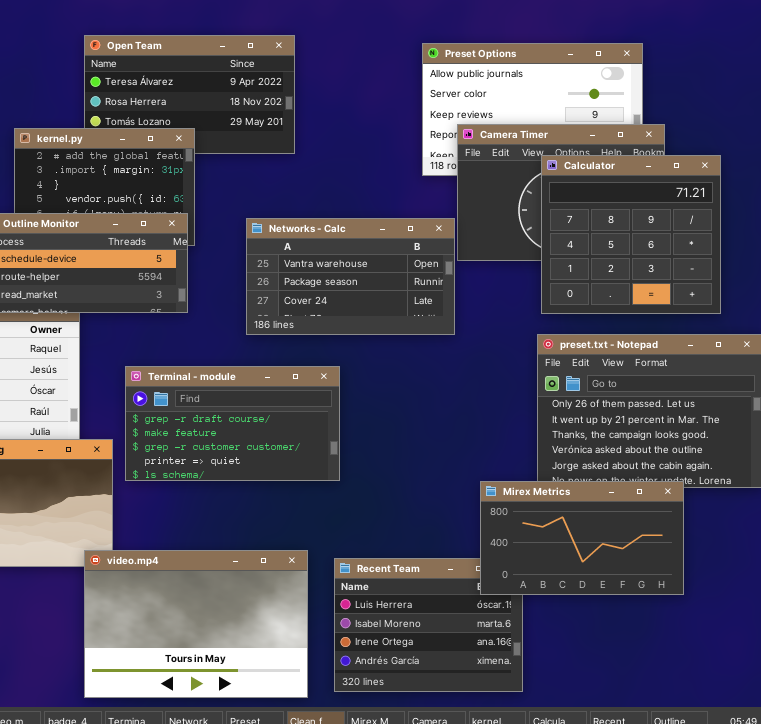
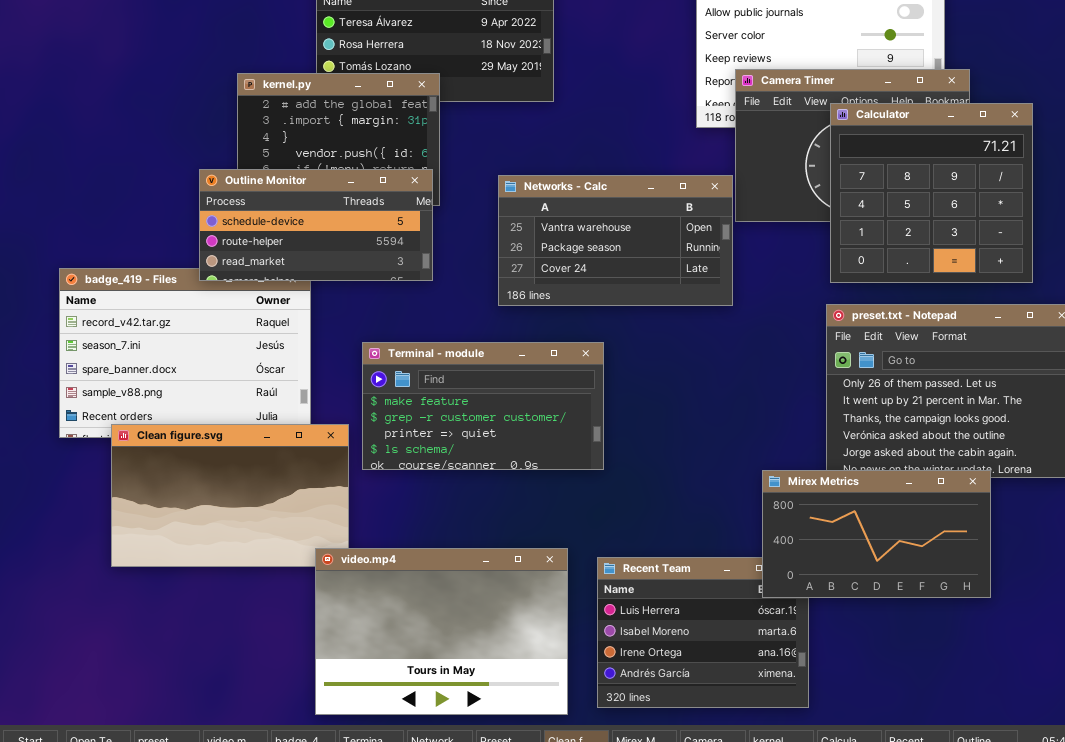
Terminal - module: [125,366,340,481] -> [362,342,604,470], scrolled down 1 row

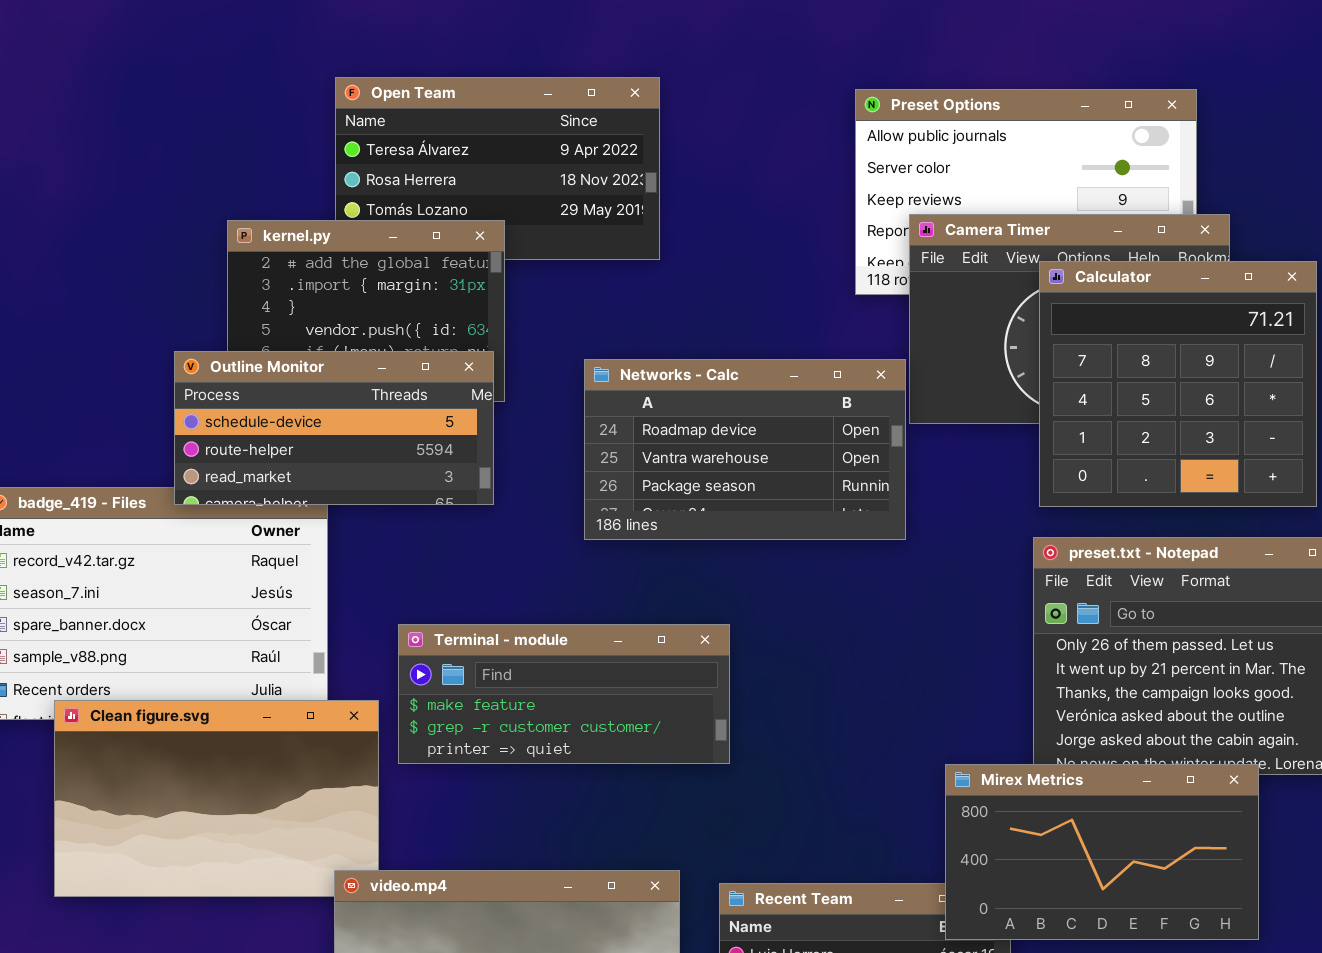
Networks - Calc: [498,175,733,306] -> [584,359,906,540], scrolled up 1 row
Terminal - module: [362,342,604,470] -> [398,624,730,764], resized

